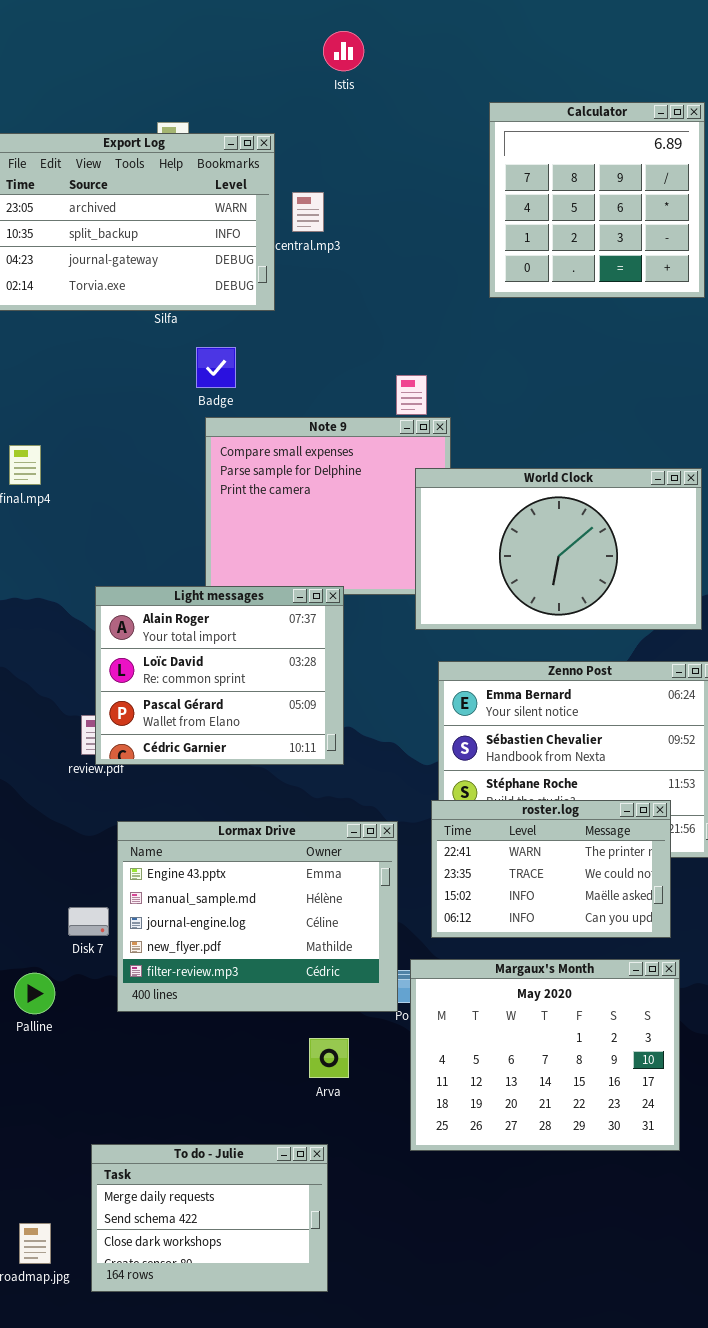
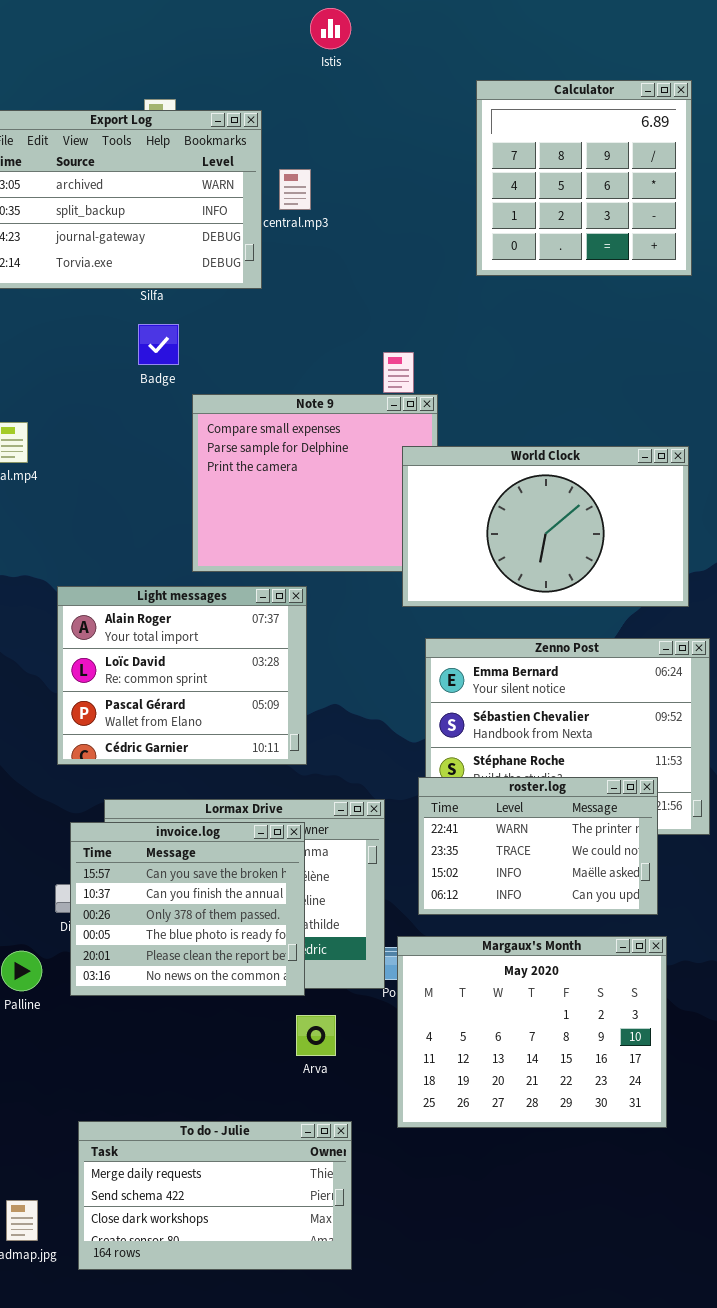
Badge: [196,347,236,388] -> [138,324,179,365], moved
Light messages: [95,586,344,765] -> [57,586,307,765], moved
invoice.log: none -> [70,822,305,996], opened
To do - Julie: [91,1144,328,1292] -> [78,1121,352,1270], resized

